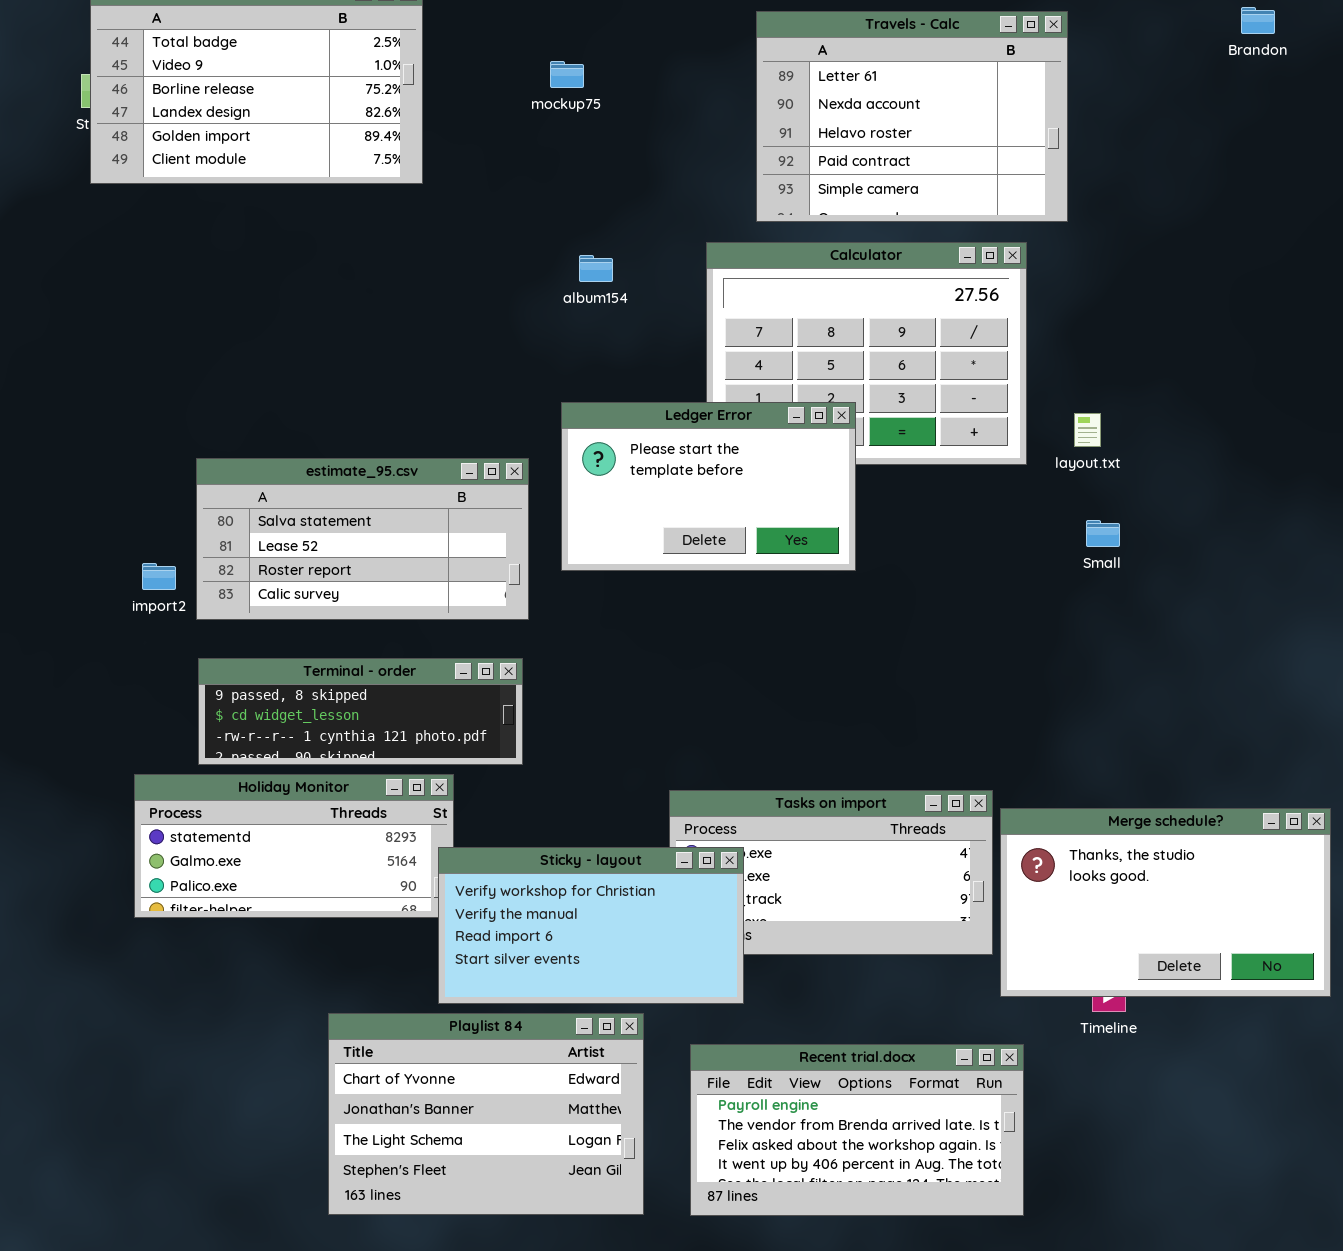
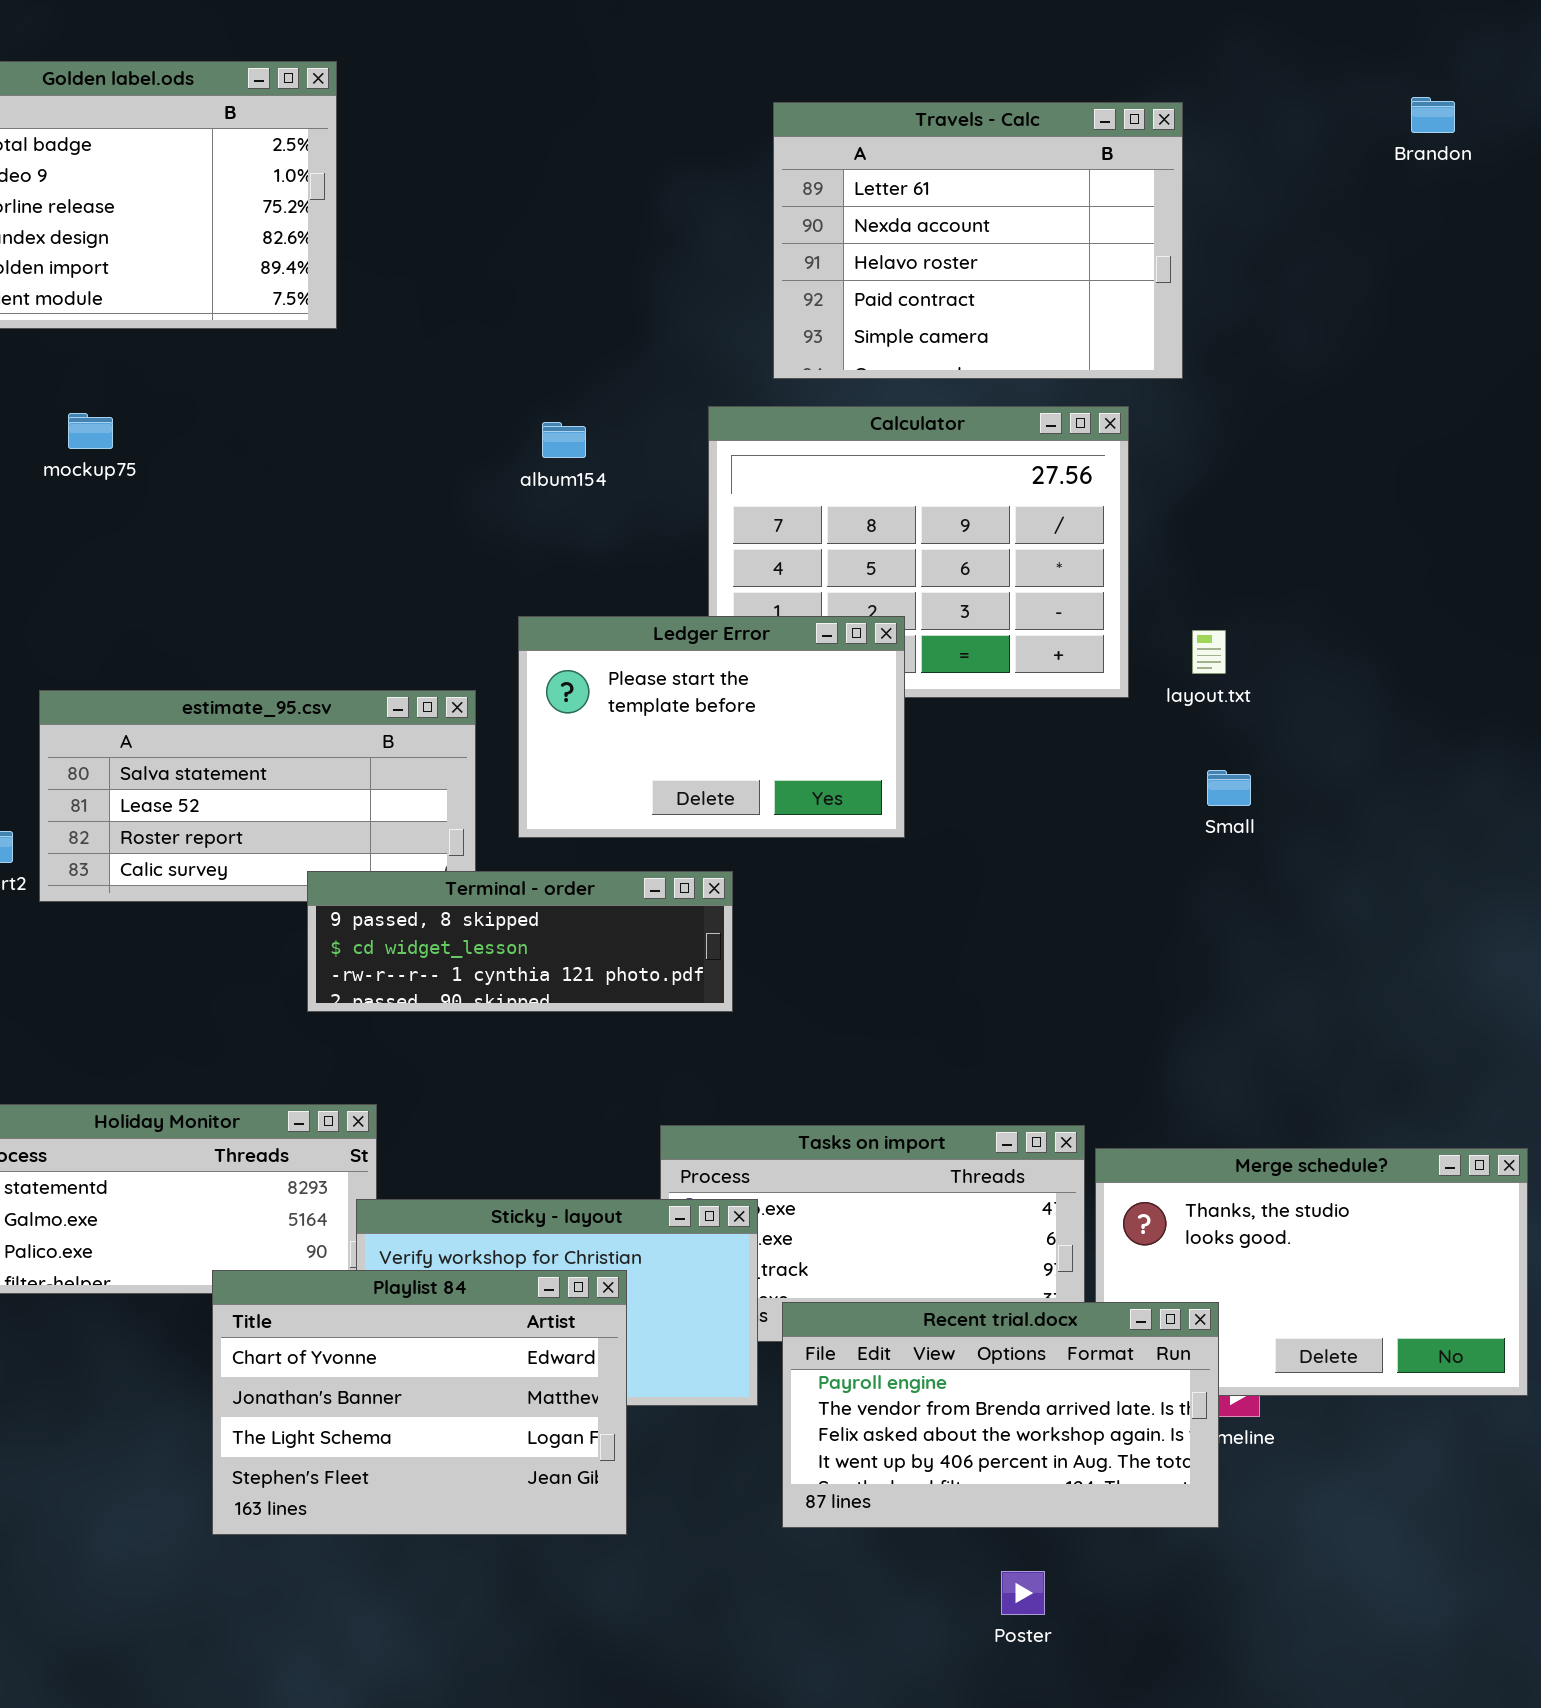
mockup75: [550,61,584,88] -> [68,413,113,449], moved
Terminal - order: [198,658,523,765] -> [307,871,733,1012], moved
Playlist 84: [328,1013,644,1215] -> [212,1270,627,1535], moved
Recent trial.docx: [690,1044,1024,1216] -> [782,1302,1219,1528], moved

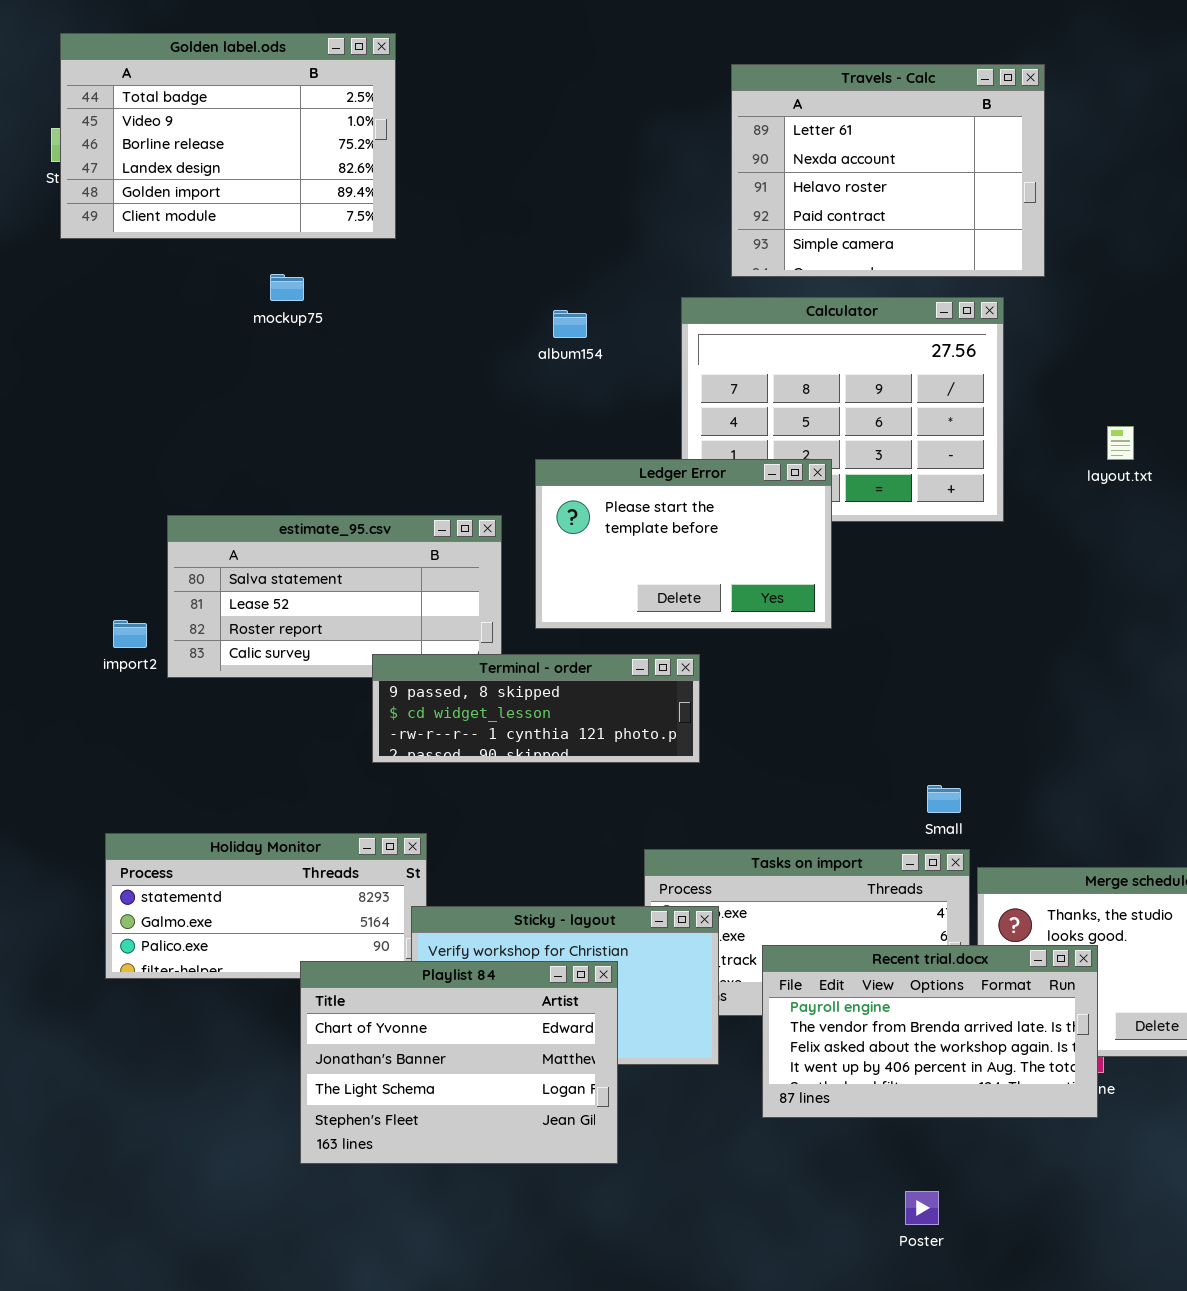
mockup75: [68,413,113,449] -> [270,274,304,301], moved
layout.txt: [1192,630,1226,674] -> [1107,426,1134,460], moved
Small: [1207,770,1251,806] -> [927,785,961,813], moved
Recent trial.docx: [782,1302,1219,1528] -> [762,945,1098,1118], moved

